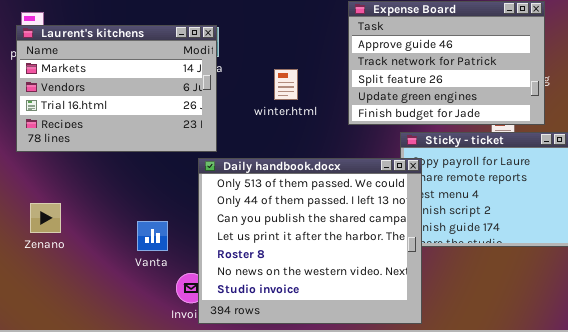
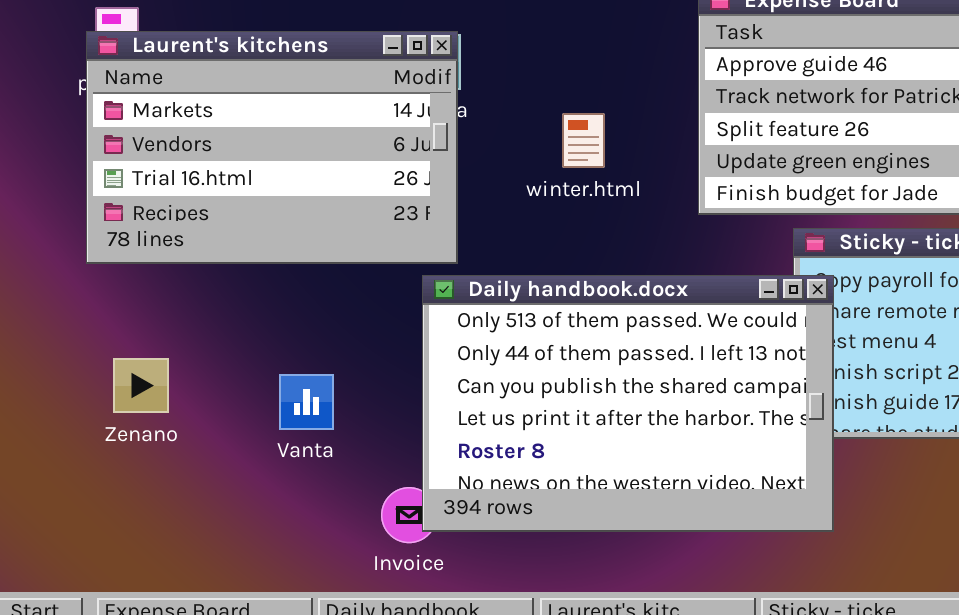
Daily handbook.docx: [198,158,422,324] -> [422,275,834,532], resized
Vanta: [137,221,168,251] -> [279,374,334,430], moved

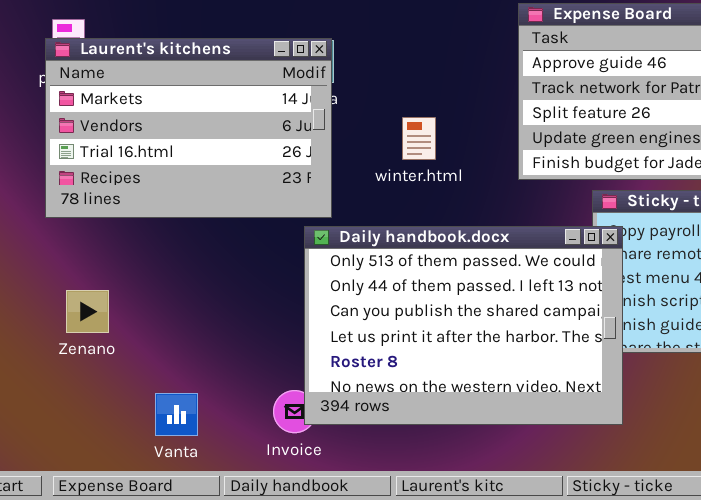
winter.html: [562,113,605,168] -> [402,117,436,160], moved
Vanta: [279,374,334,430] -> [155,393,198,436], moved

